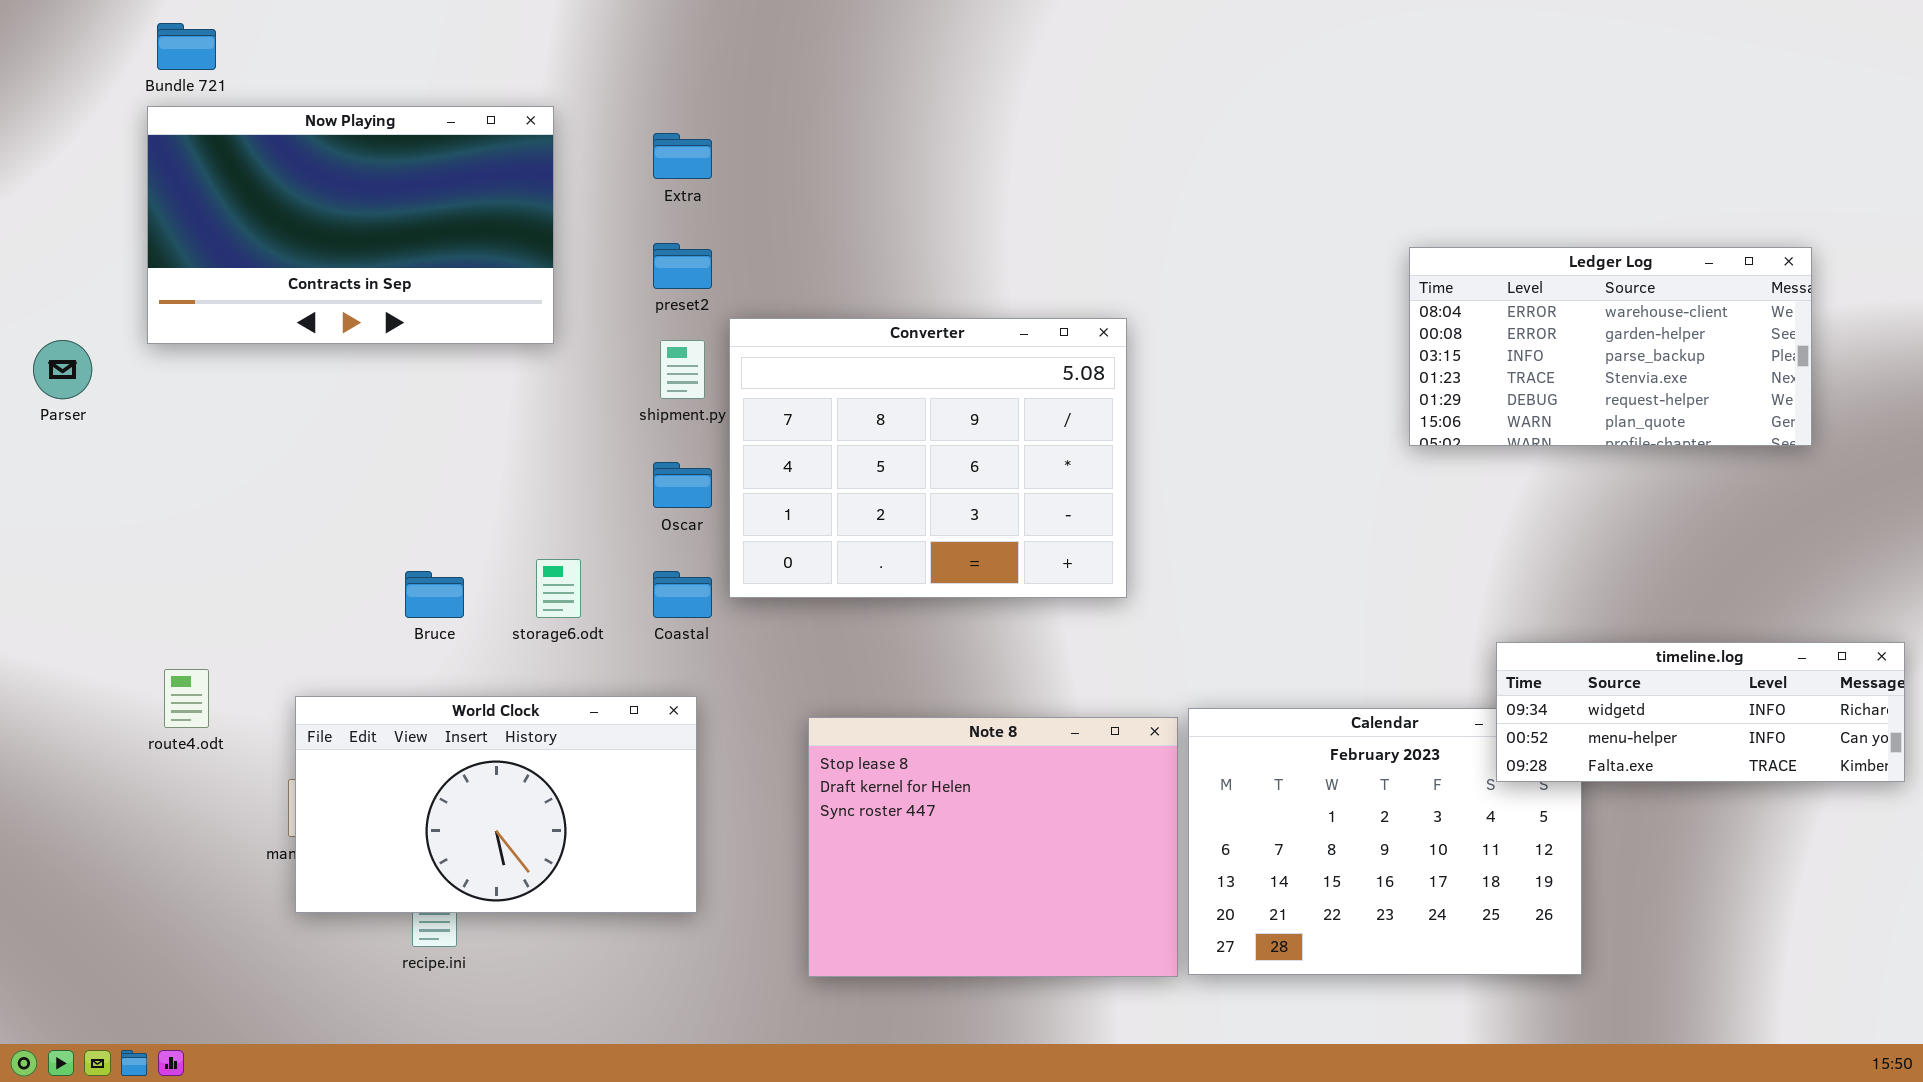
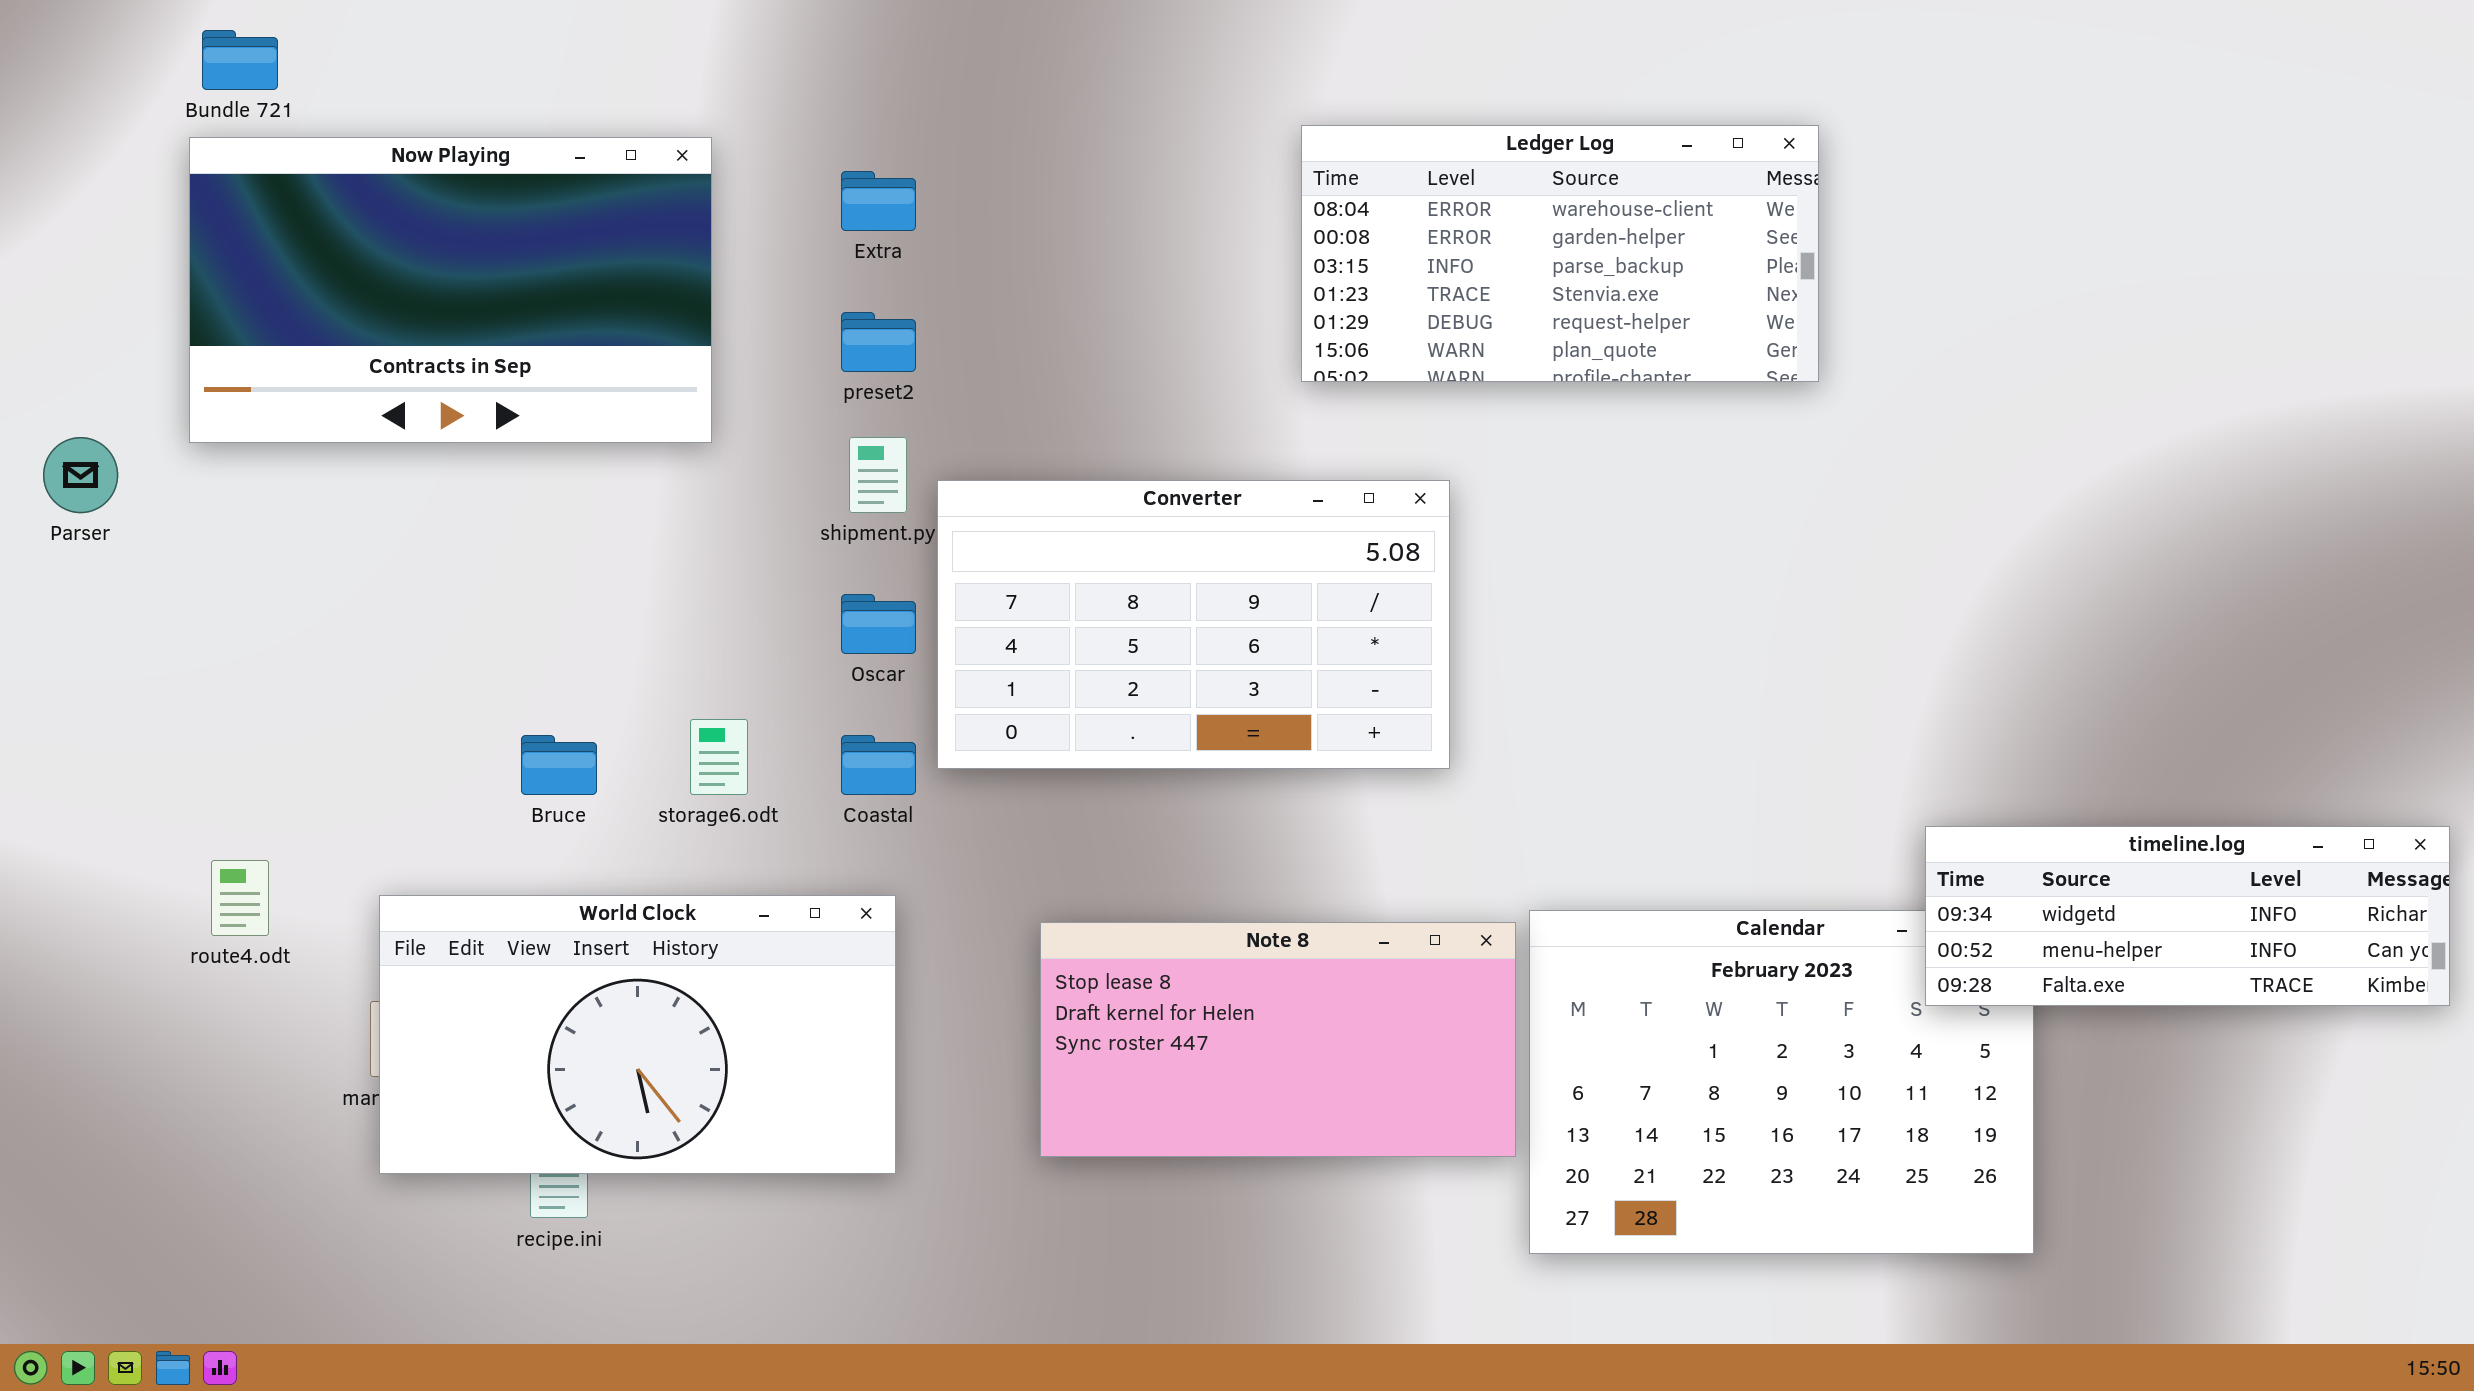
Ledger Log: [1409,247,1812,446] -> [1301,125,1819,382], moved
Converter: [729,318,1127,598] -> [937,480,1450,769], resized
Note 8: [808,717,1178,977] -> [1040,922,1516,1157], resized

